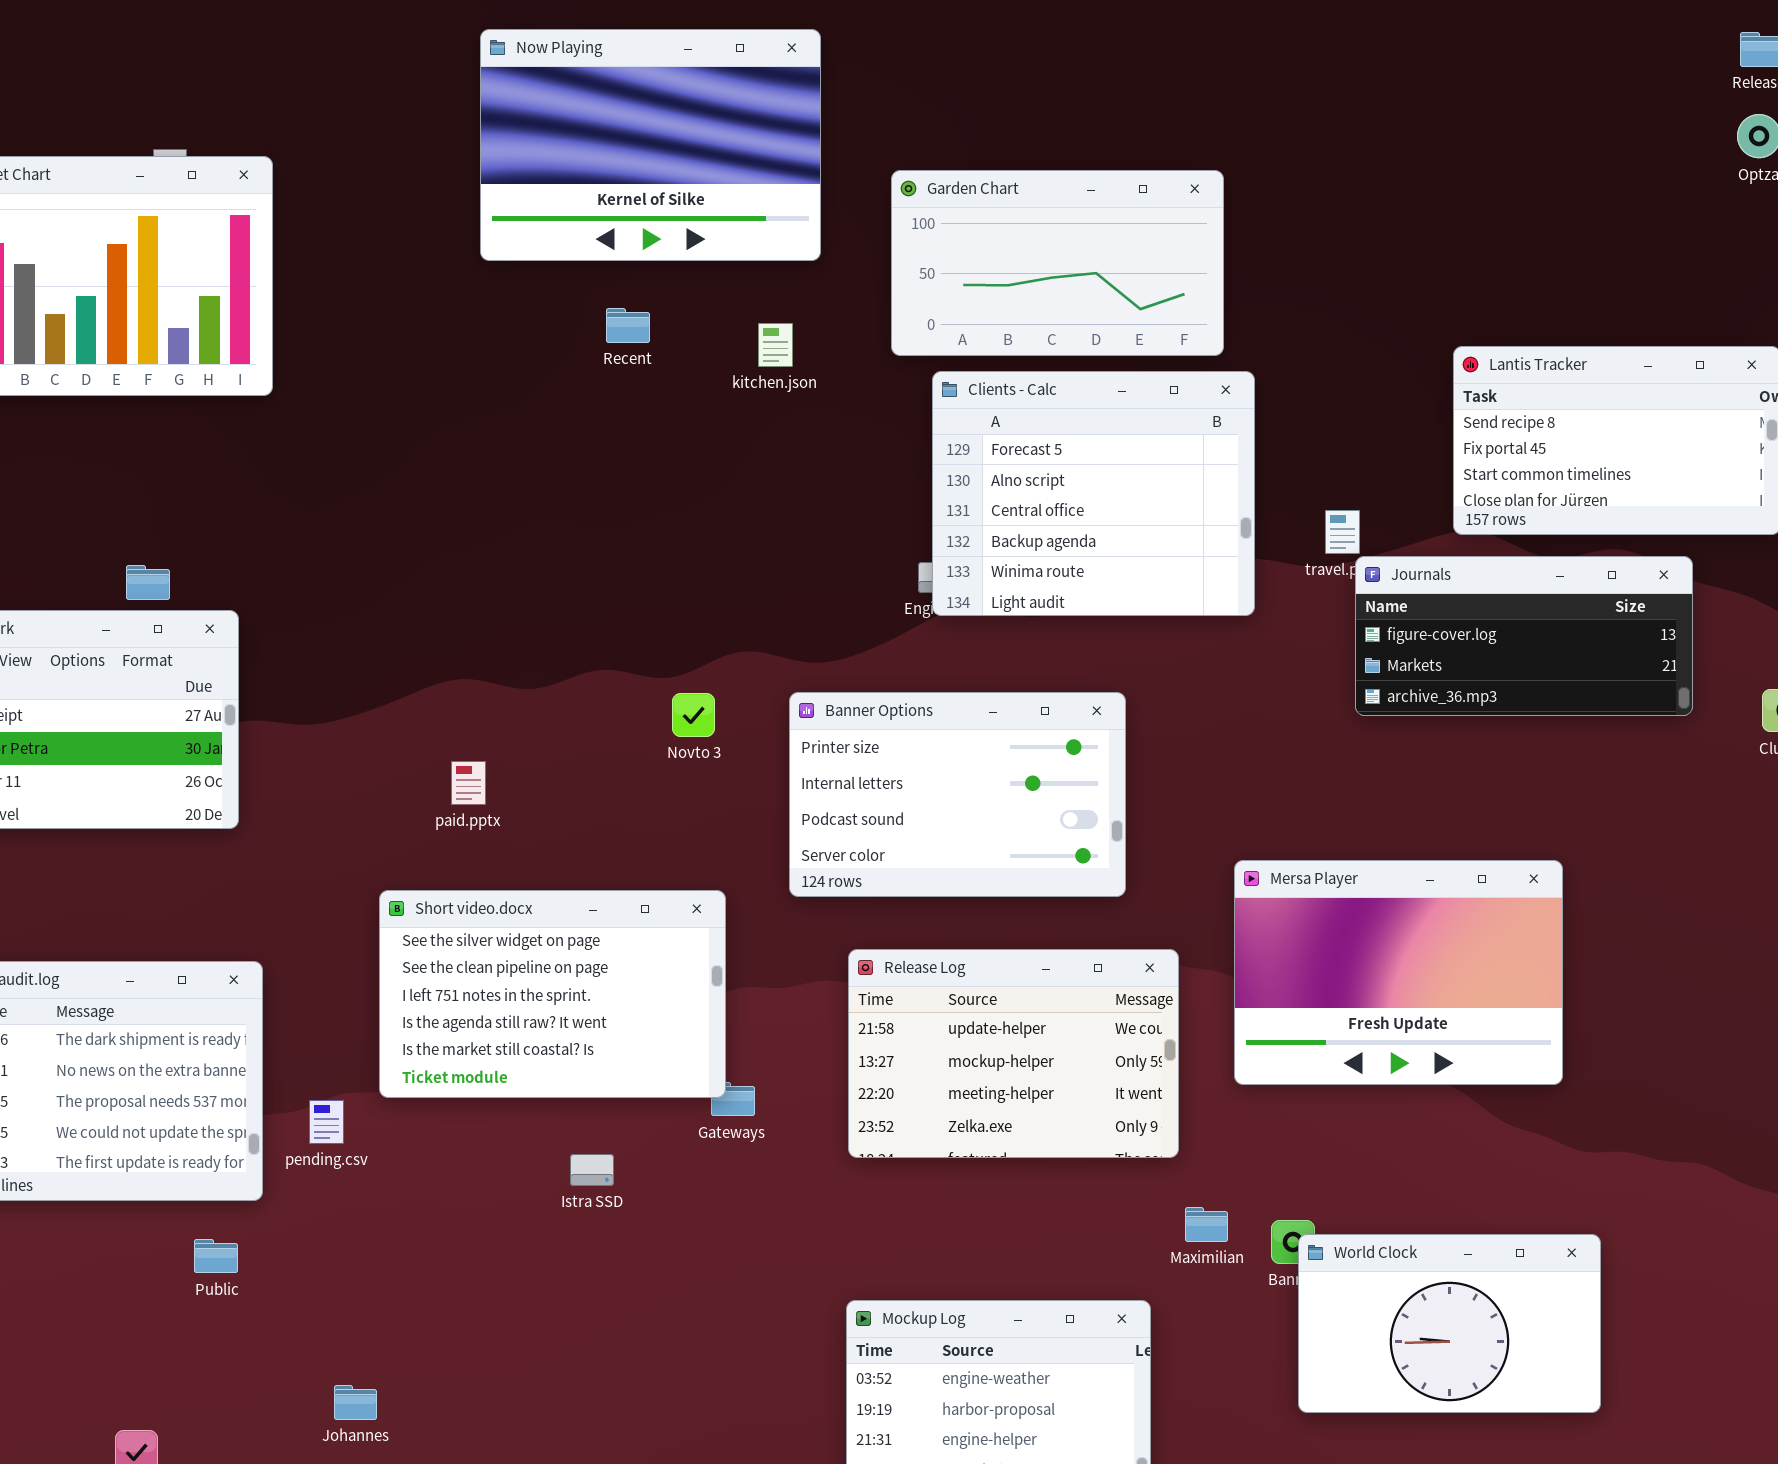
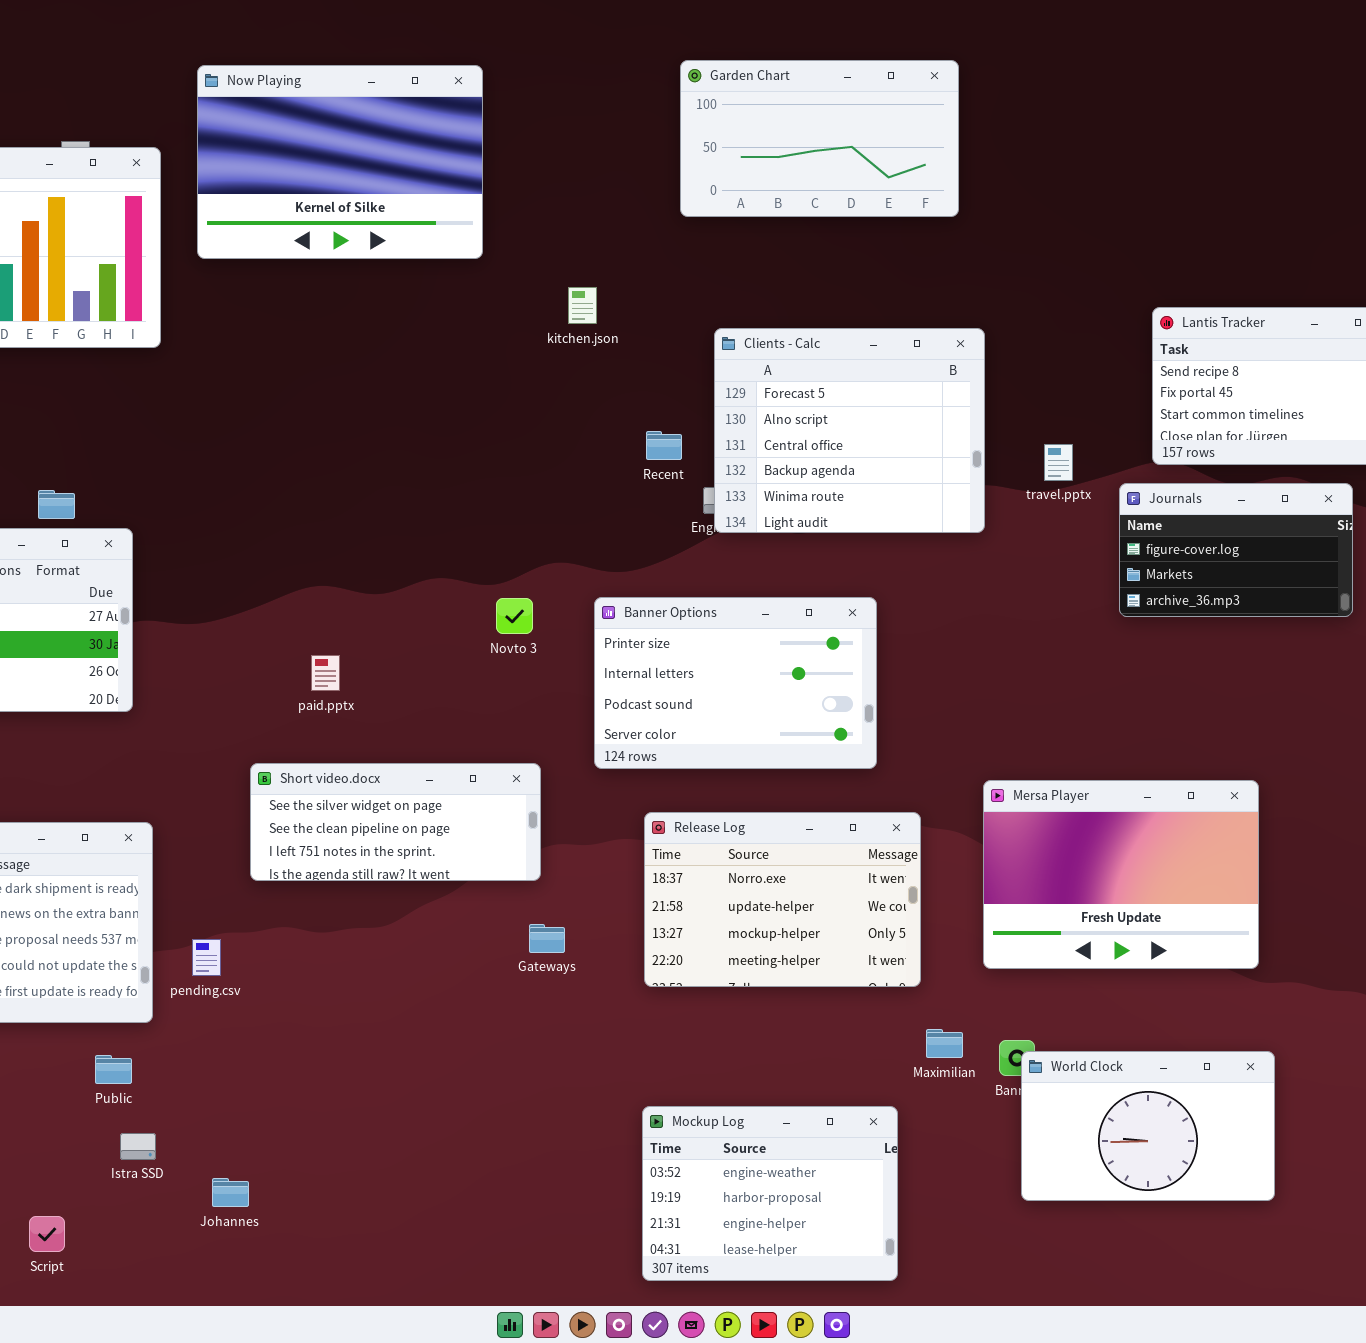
Now Playing: [480,29,821,261] -> [197,65,483,259], moved
Garden Chart: [891,170,1224,356] -> [680,60,959,217], moved
Recent: [606,308,650,343] -> [646,431,682,460], moved
Journals: [1355,556,1693,716] -> [1119,483,1353,617], resized
Mersa Player: [1234,860,1563,1085] -> [983,780,1259,969], moved
Short video.docx: [379,890,726,1098] -> [250,763,541,881], resized
Release Log: [848,949,1179,1158] -> [644,812,921,987], scrolled up 1 row
Istra SSD: [570,1154,614,1186] -> [120,1133,156,1160], moved

